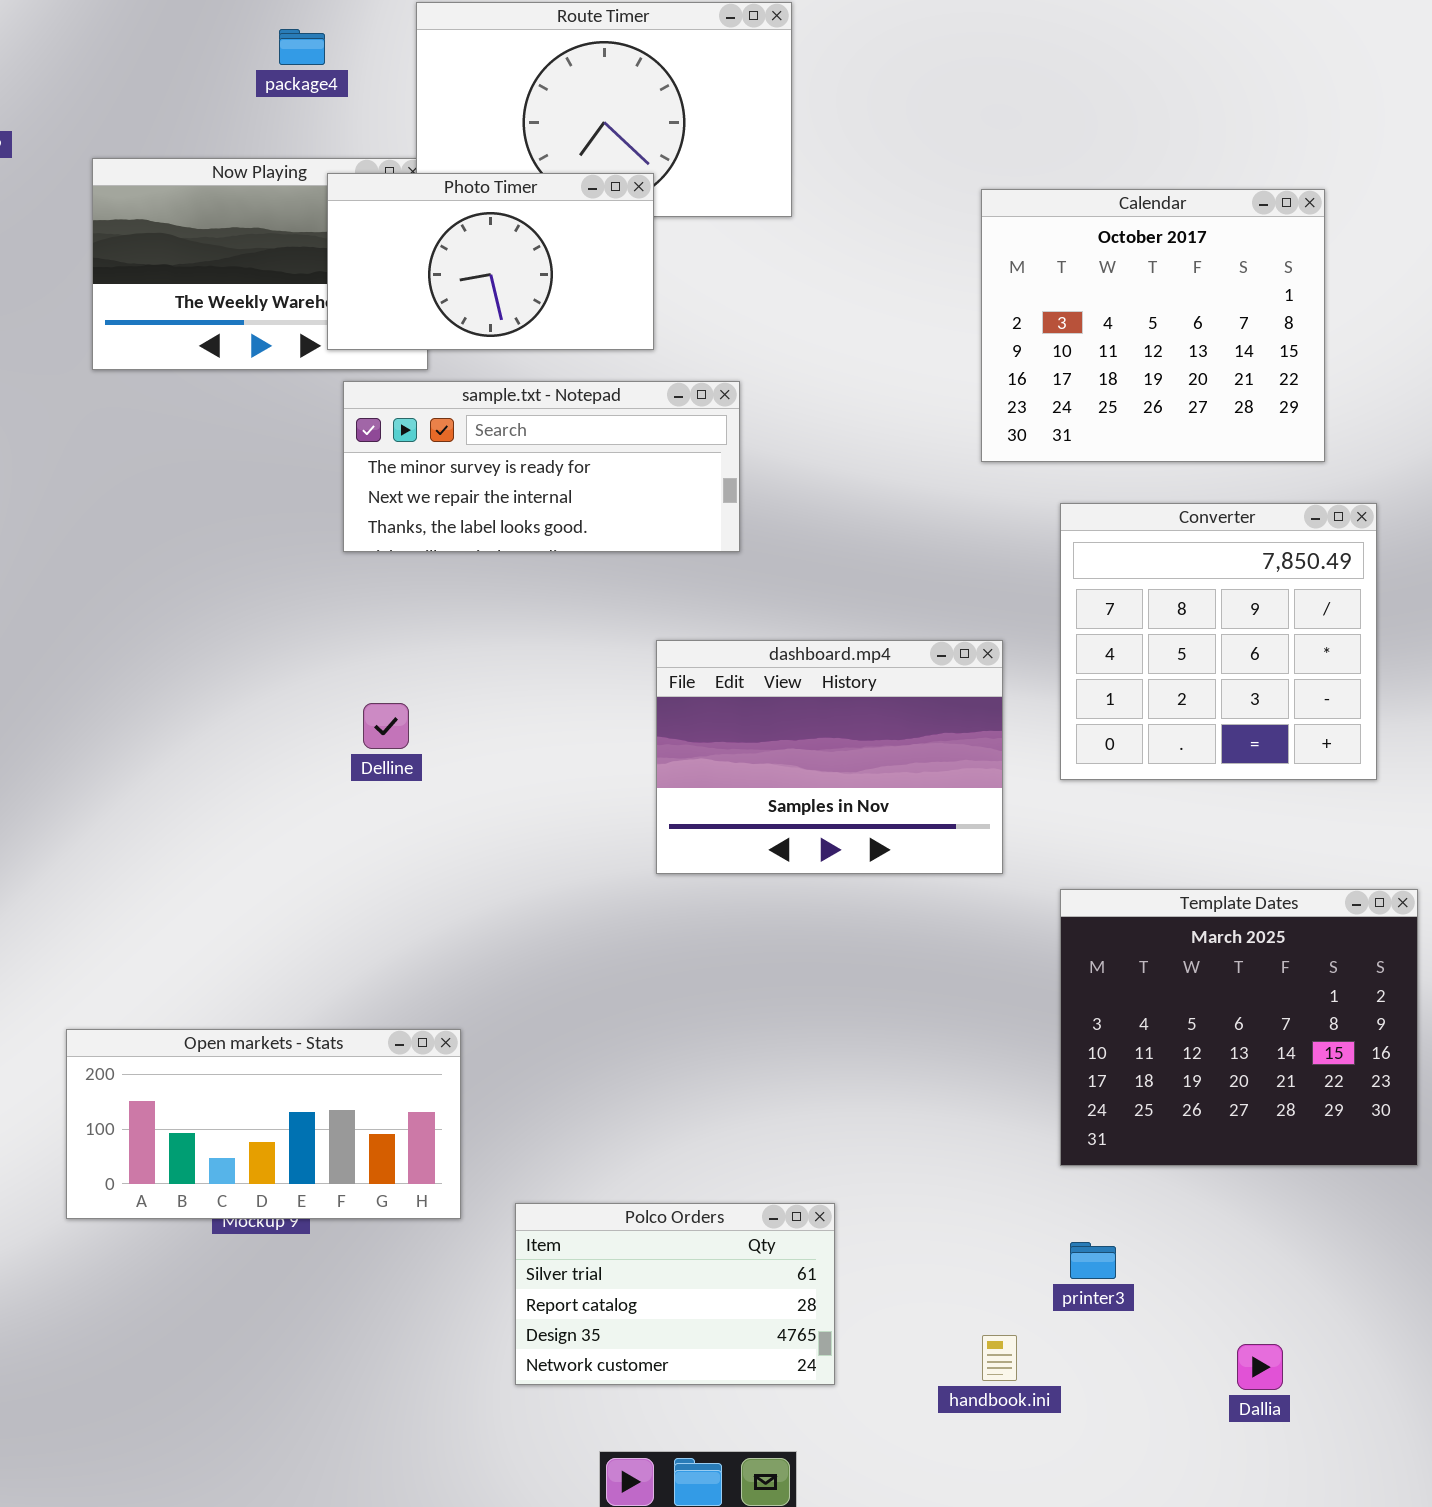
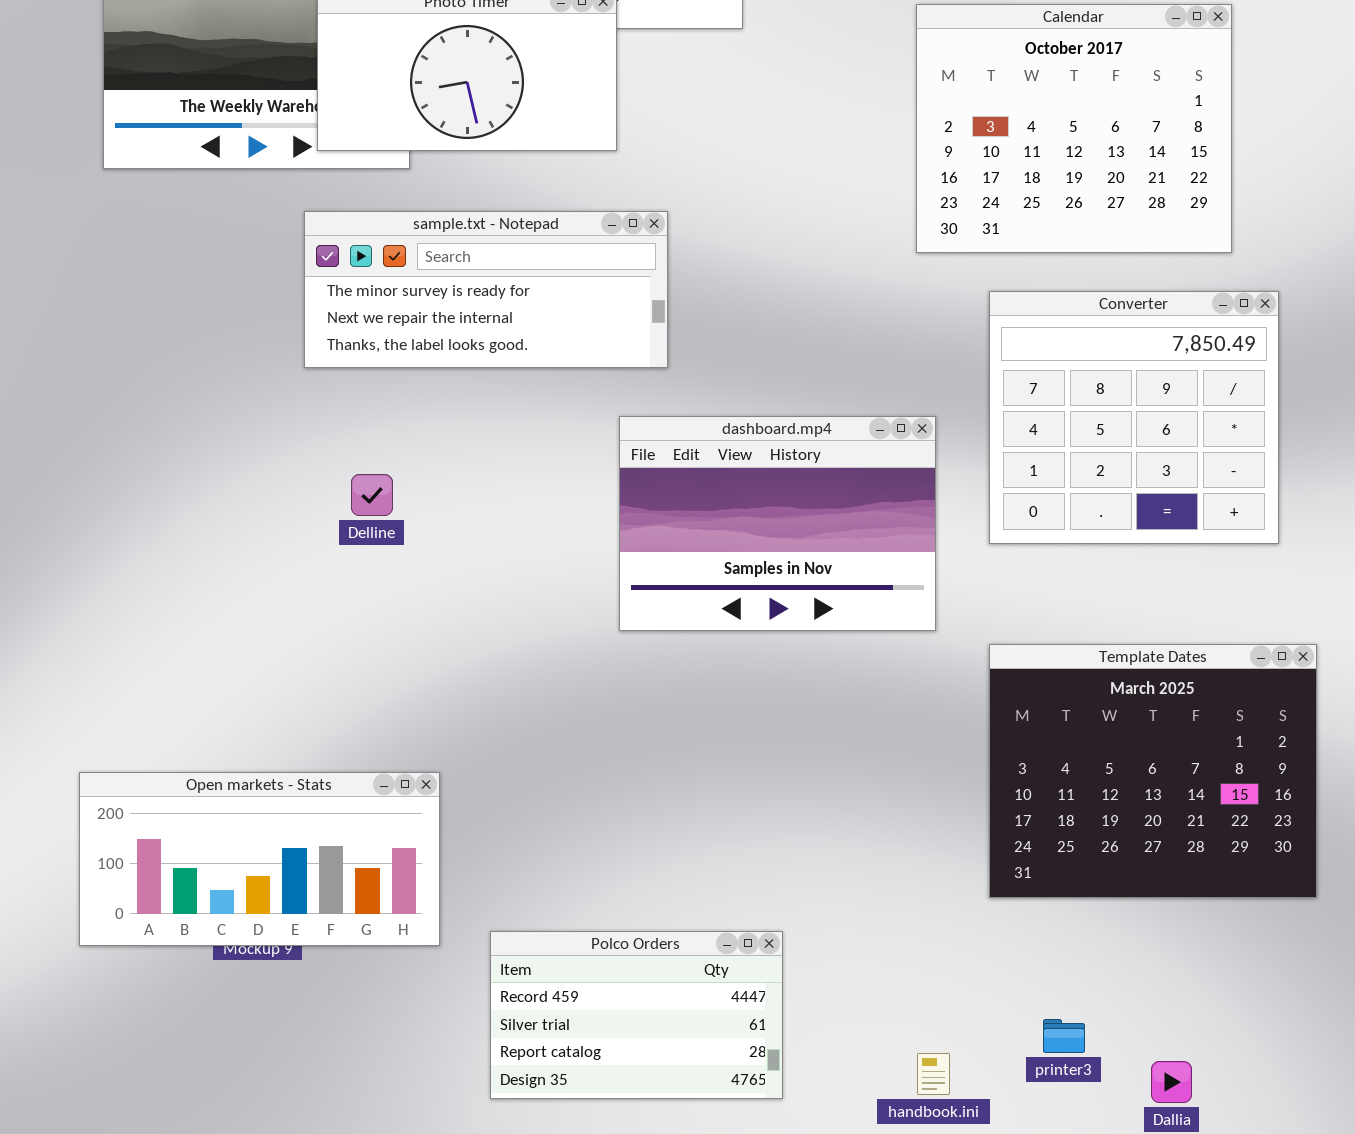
sample.txt - Notepad: [343,381,740,552] -> [304,211,668,368], moved
Polco Orders: [515,1203,835,1385] -> [490,931,783,1099], scrolled up 1 row
printer3: [1070,1242,1116,1279] -> [1043,1019,1085,1053], moved

